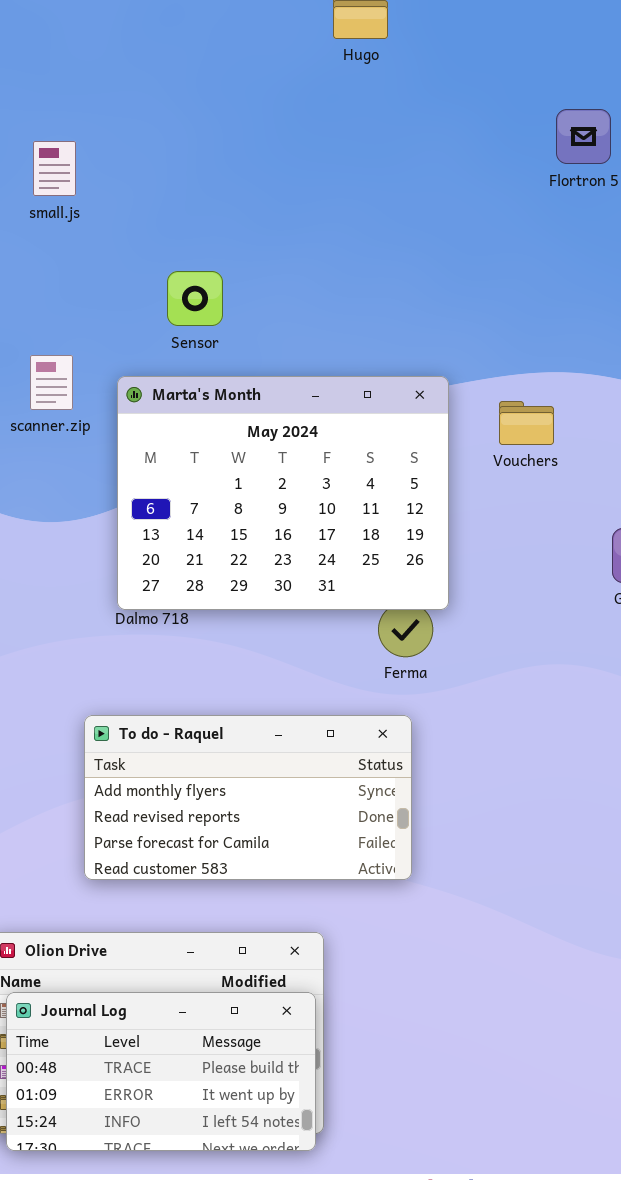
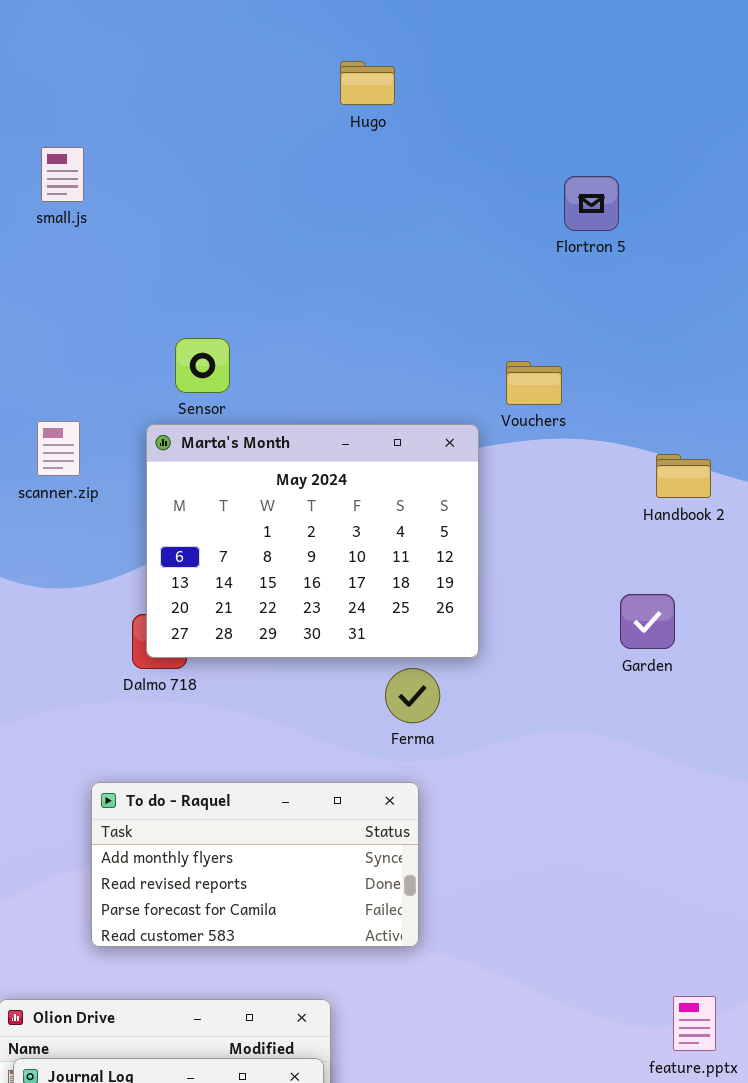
small.js: [33,141,76,196] -> [41,147,84,202], moved
Marta's Month: [117,376,449,610] -> [146,424,479,658], moved
Vouchers: [499,401,554,445] -> [506,361,562,405], moved

